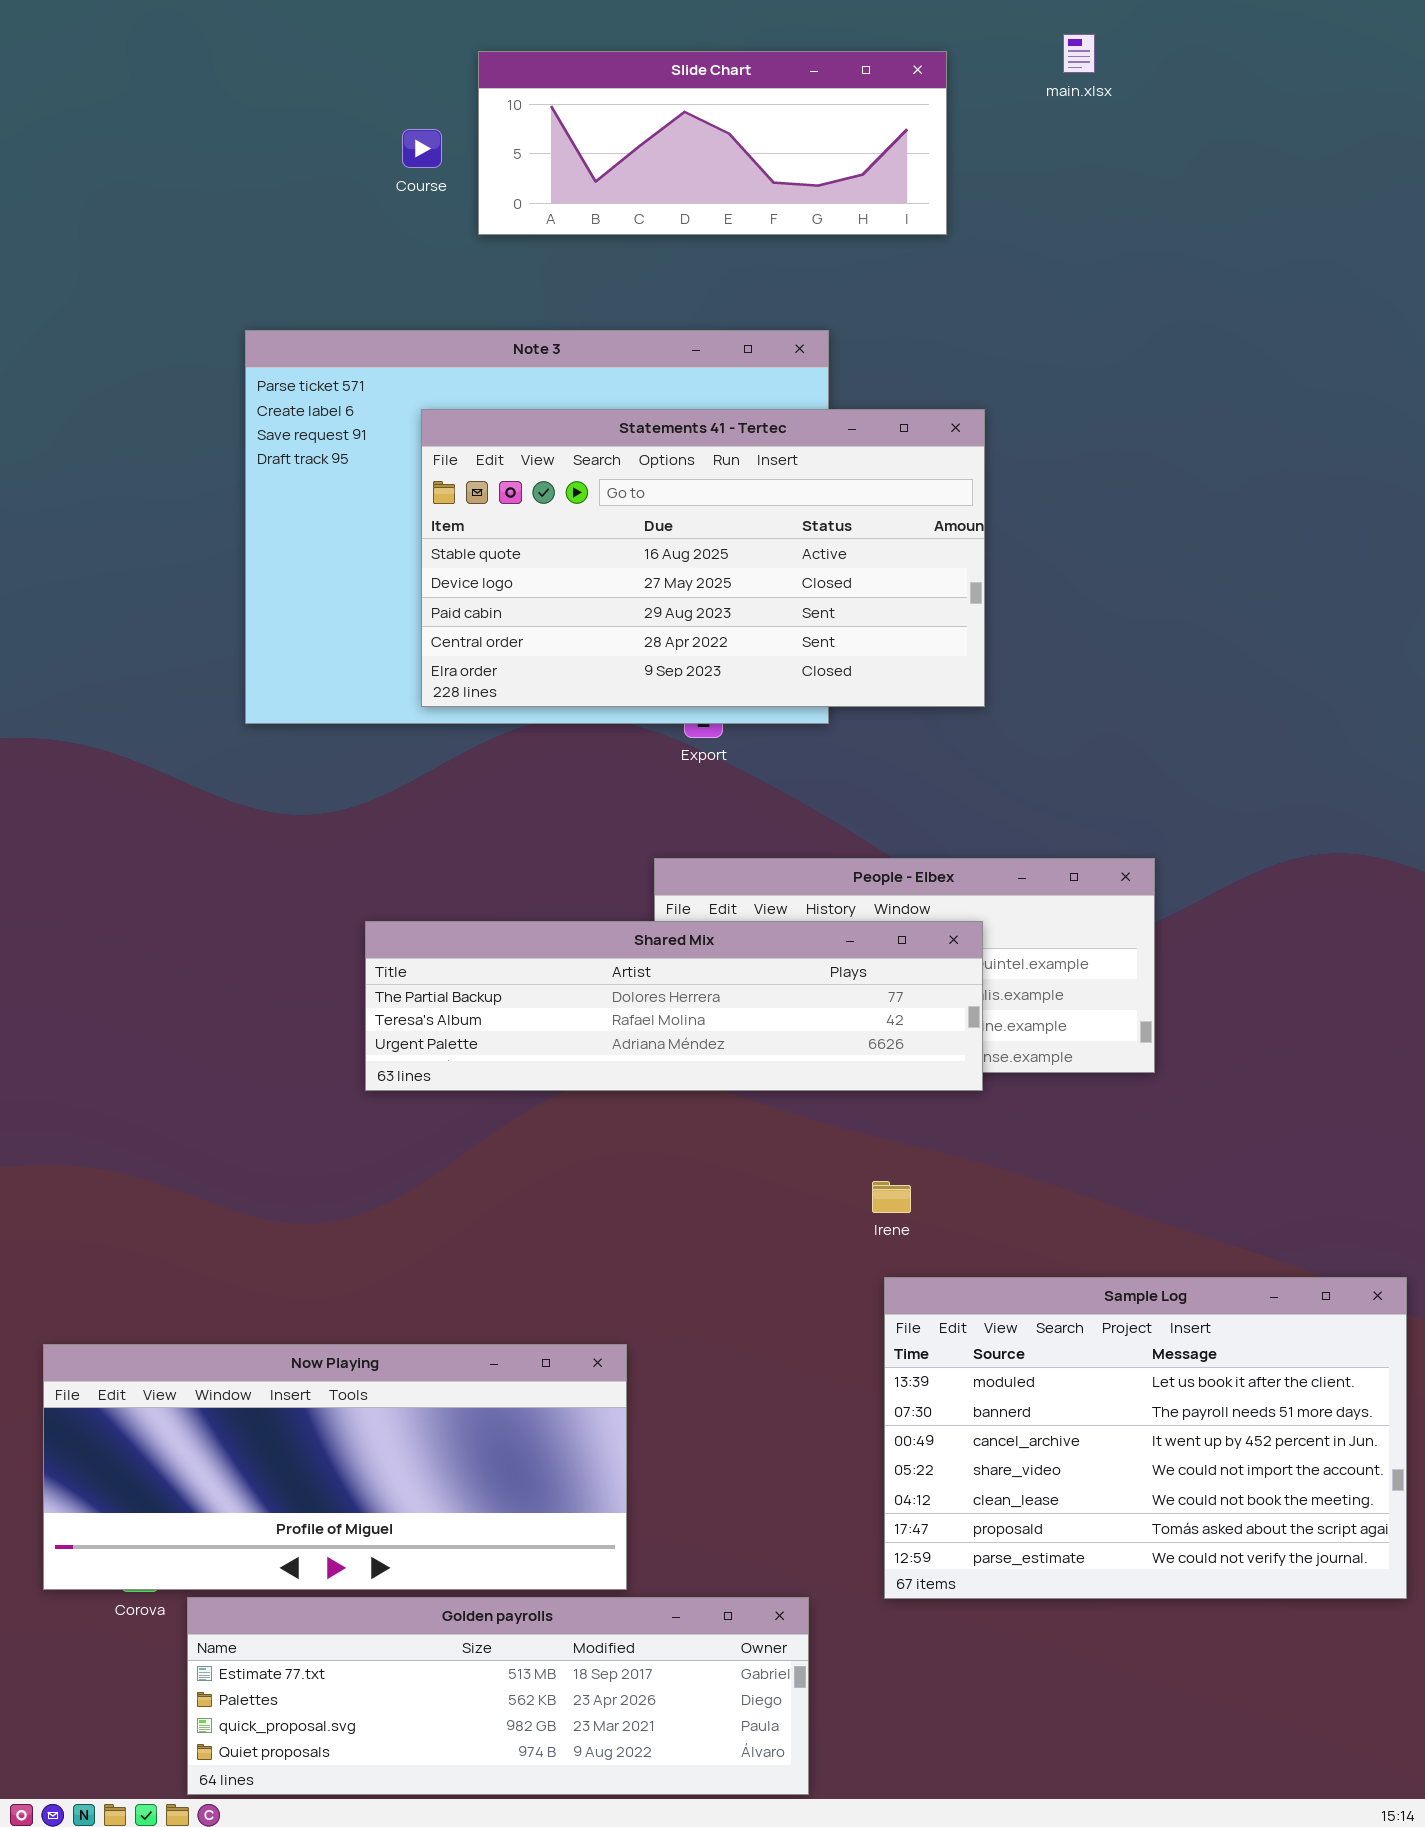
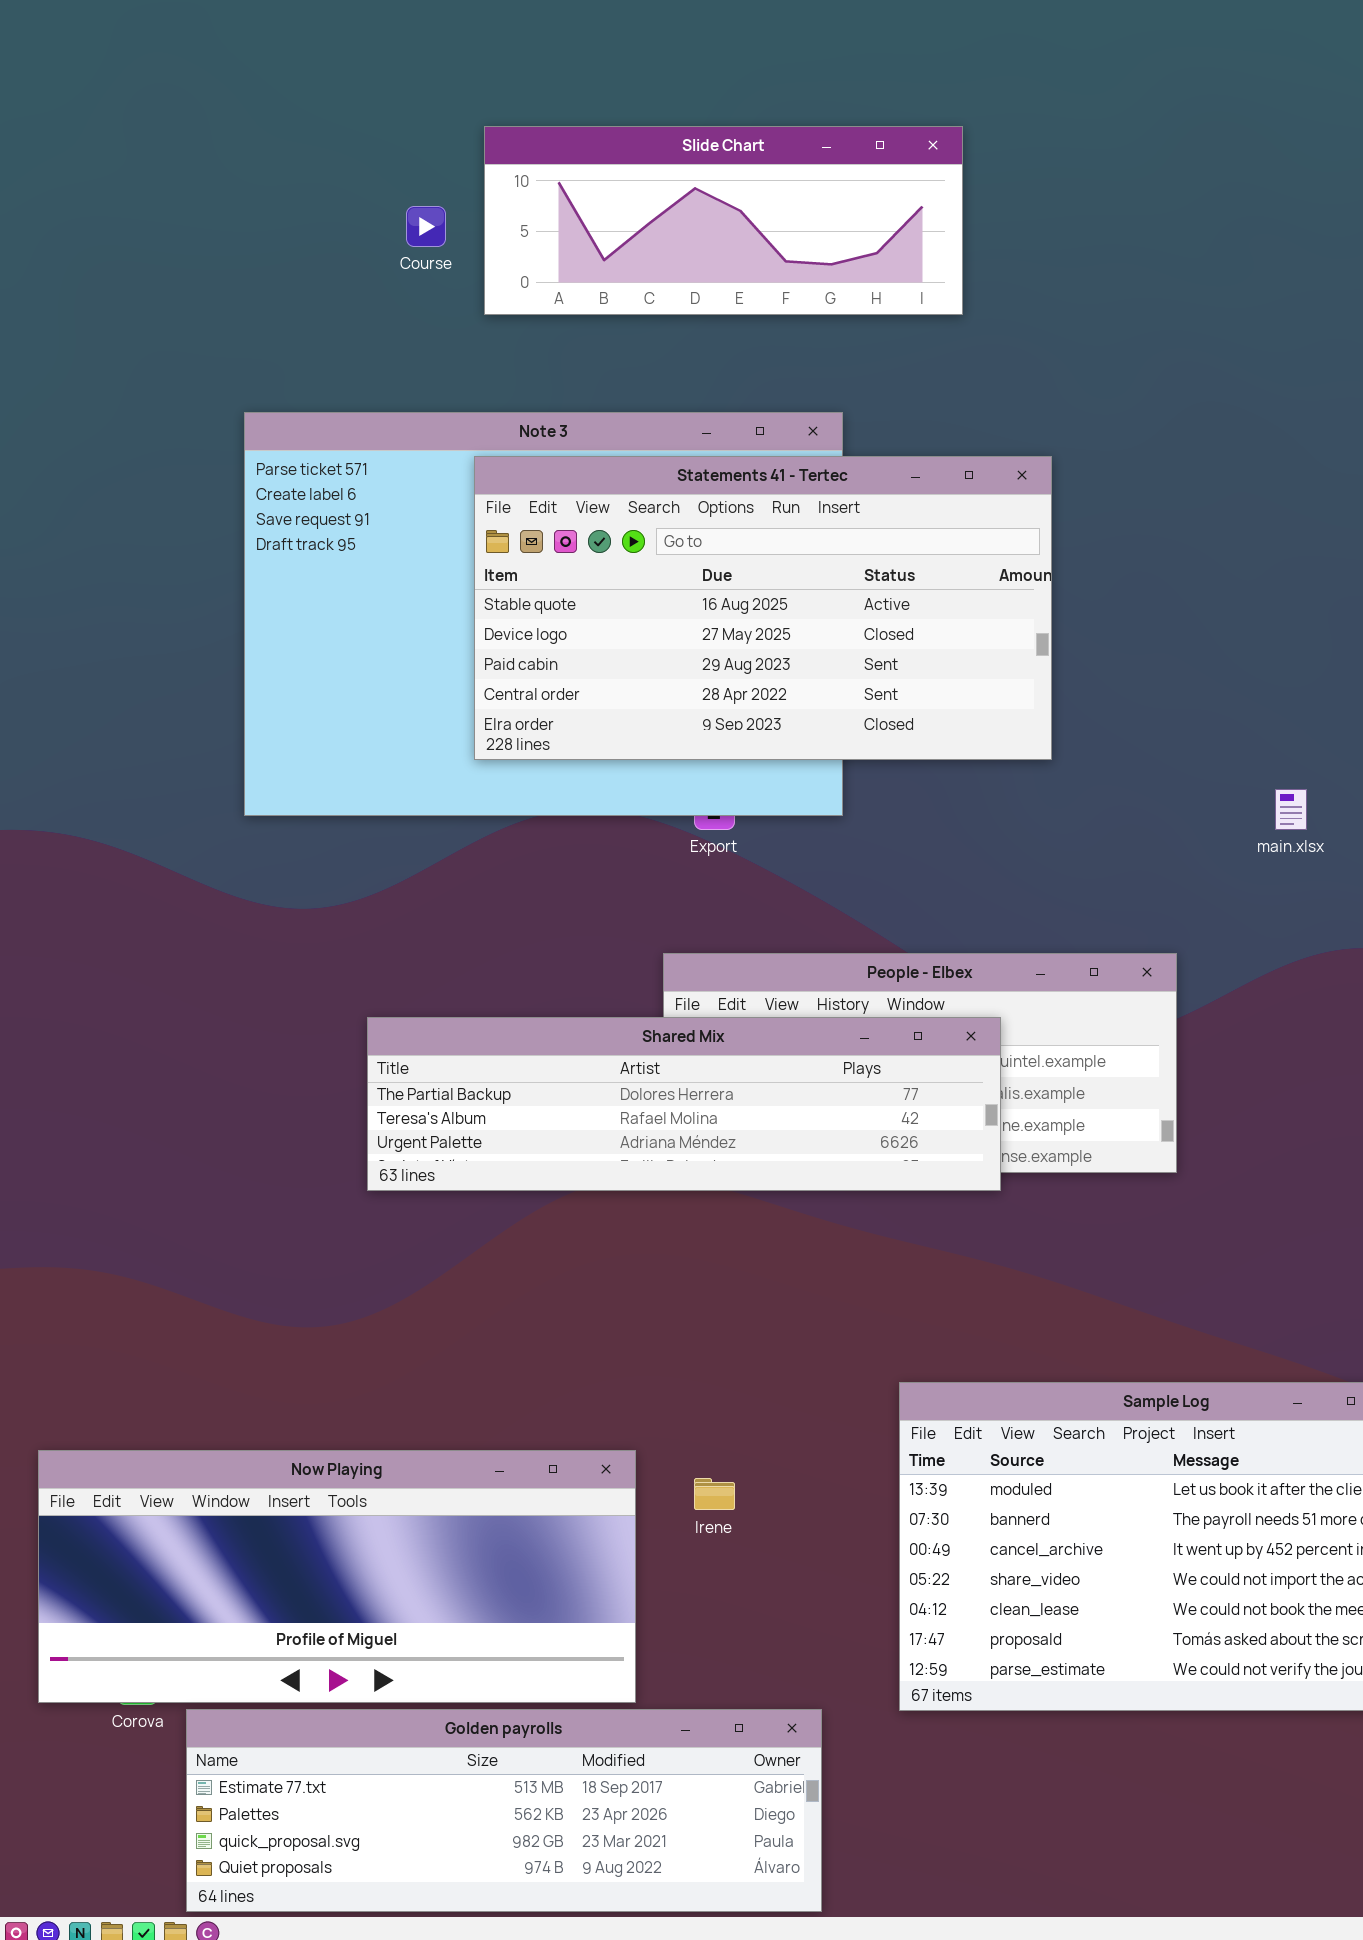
main.xlsx: [1063,34,1095,73] -> [1275,789,1307,830], moved
Statements 41 - Tertec: [421,409,985,707] -> [474,456,1052,760], moved
Irene: [872,1181,911,1213] -> [694,1478,735,1510], moved

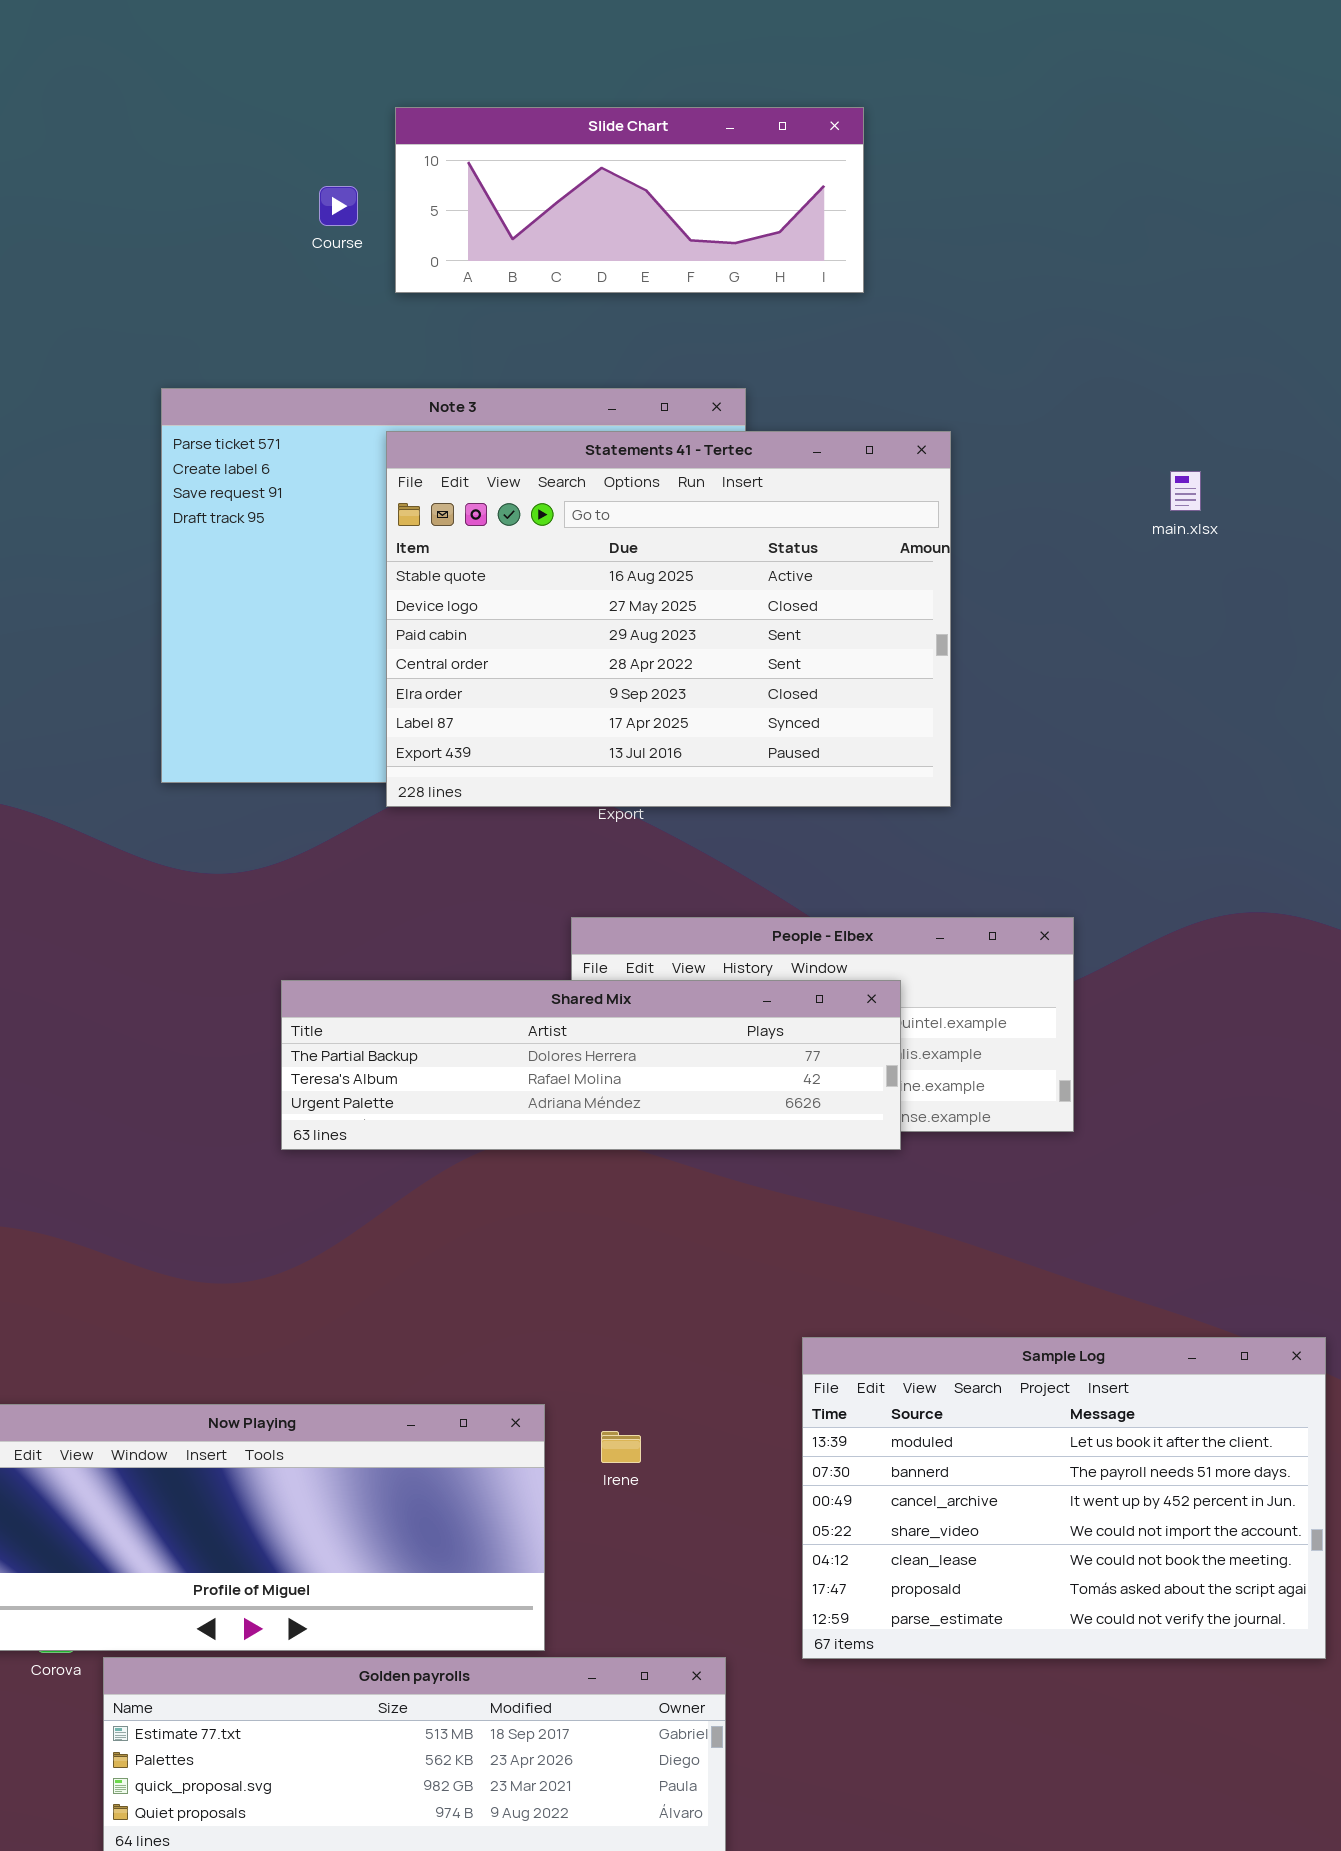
Statements 41 - Tertec: [474,456,1052,760] -> [386,431,951,807], resized
main.xlsx: [1275,789,1307,830] -> [1170,471,1201,511], moved

